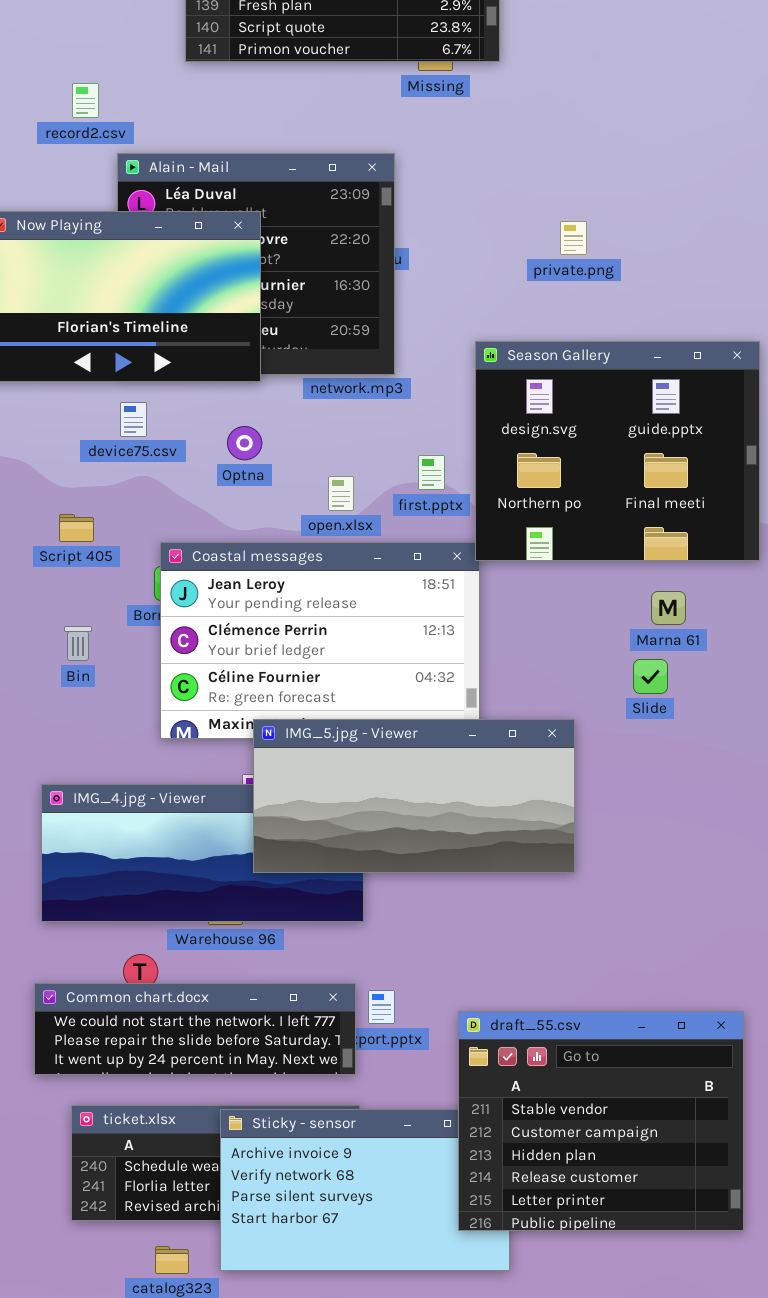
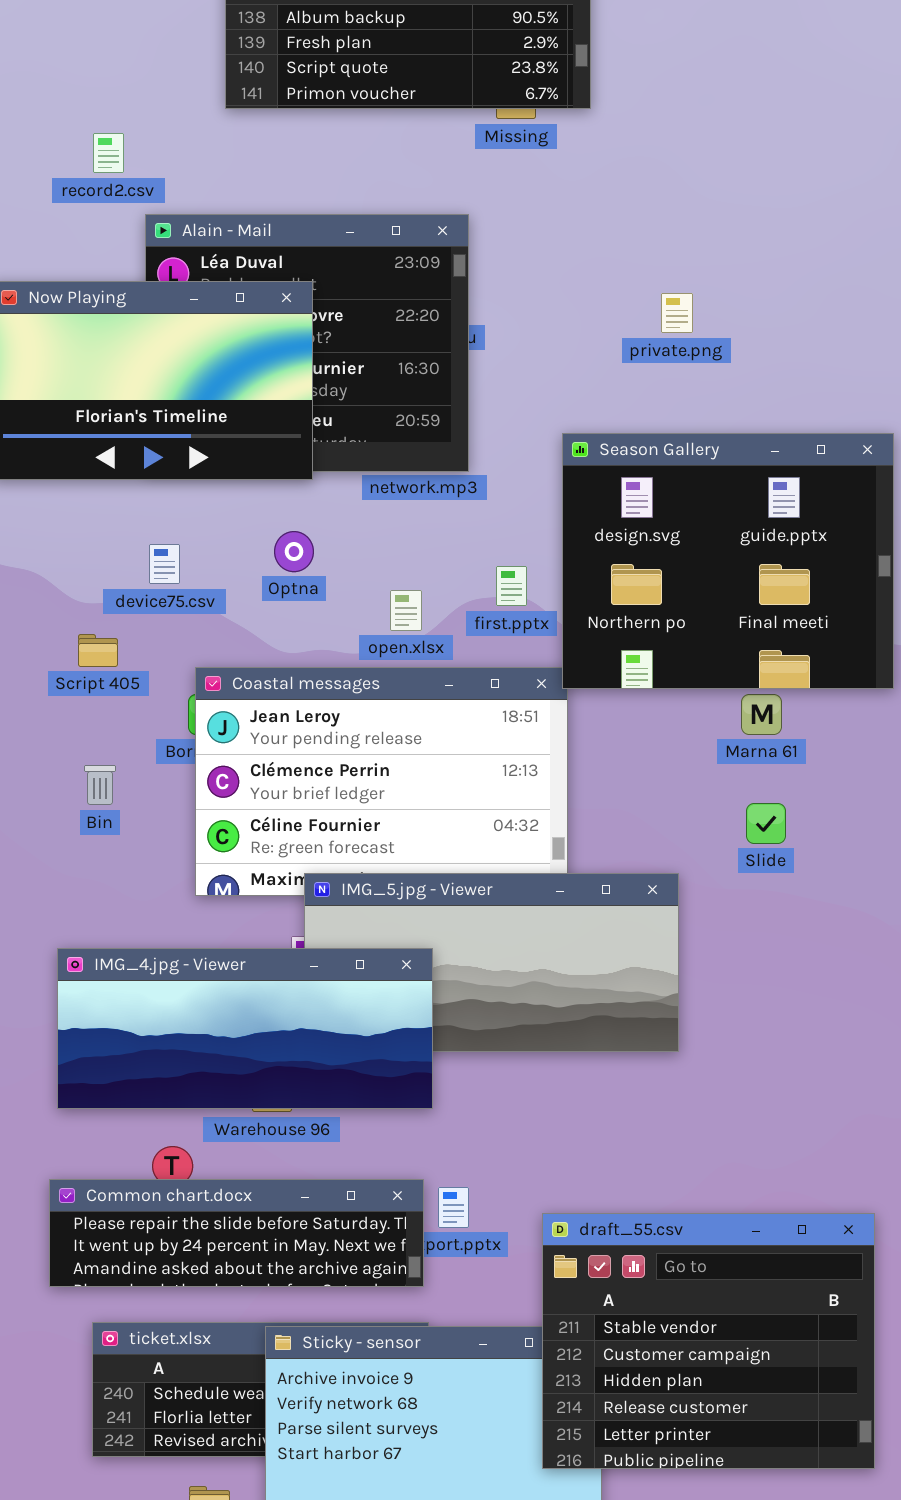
device75.csv: [120,402,147,437] -> [149,544,180,584], moved
Marna 61: [651,591,686,625] -> [741,694,782,735], moved
IMG_4.jpg - Viewer: [41,784,364,922] -> [57,948,433,1109], raised
Common chart.docx: [34,983,356,1075] -> [49,1179,424,1287], scrolled down 1 row

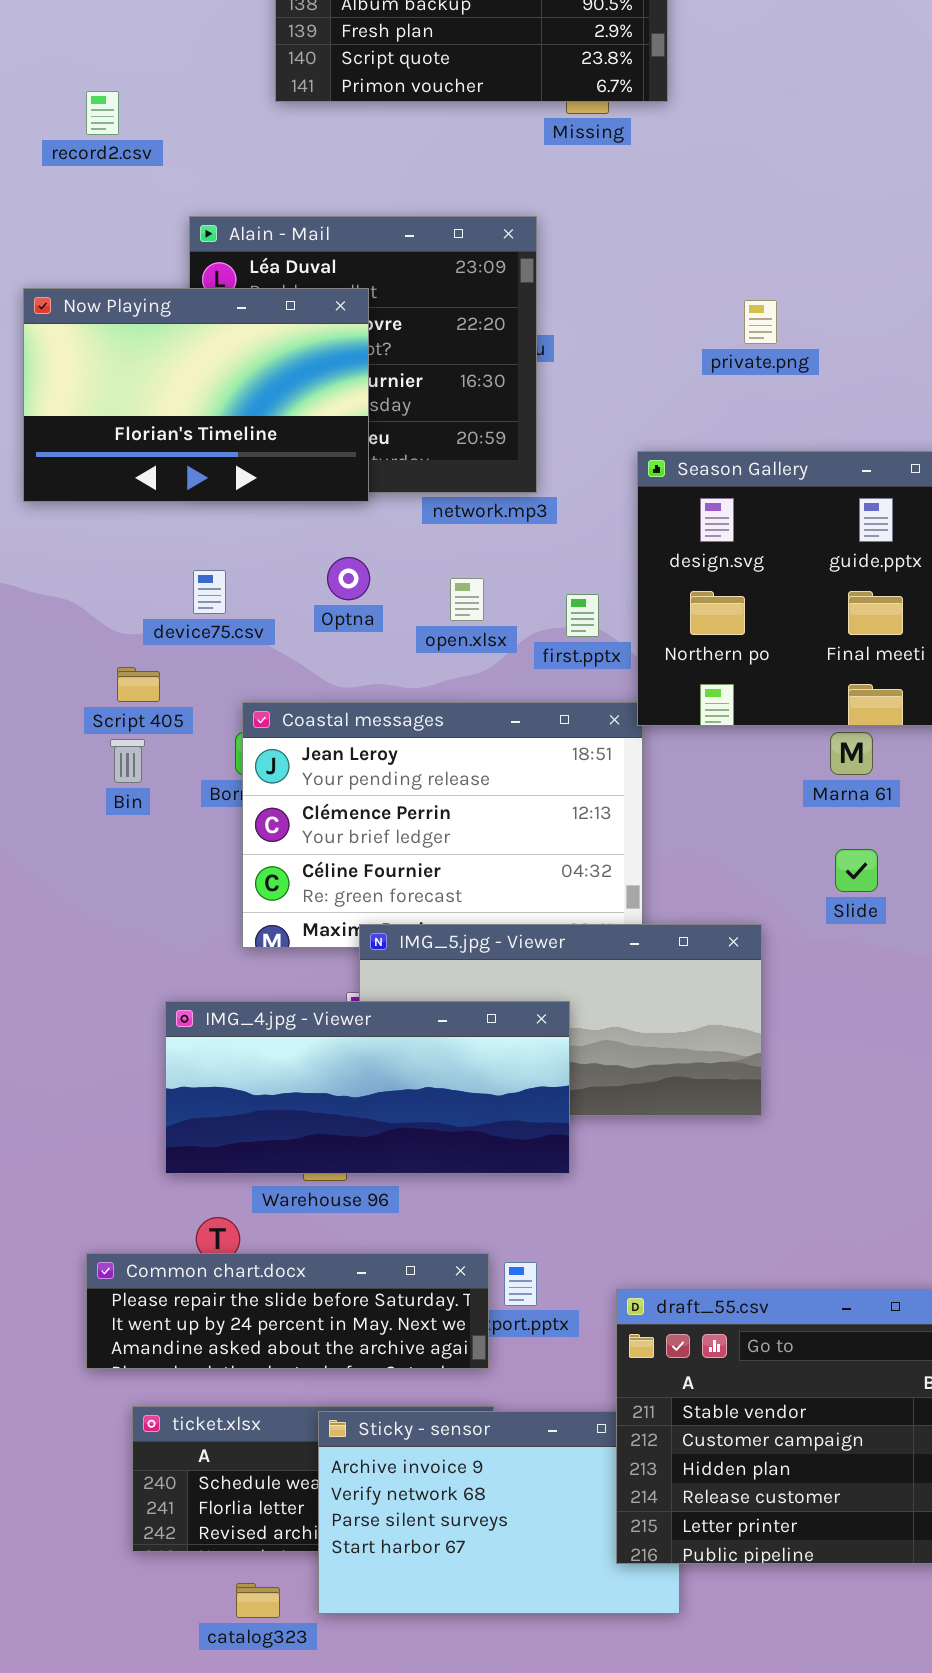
record2.csv: [93,133,124,173] -> [86,91,119,135], moved
open.xlsx: [390,590,422,631] -> [450,578,484,621], moved
Bin: [84,765,116,805] -> [110,739,145,783], moved
IMG_4.jpg - Viewer: [57,948,433,1109] -> [165,1001,570,1174], moved

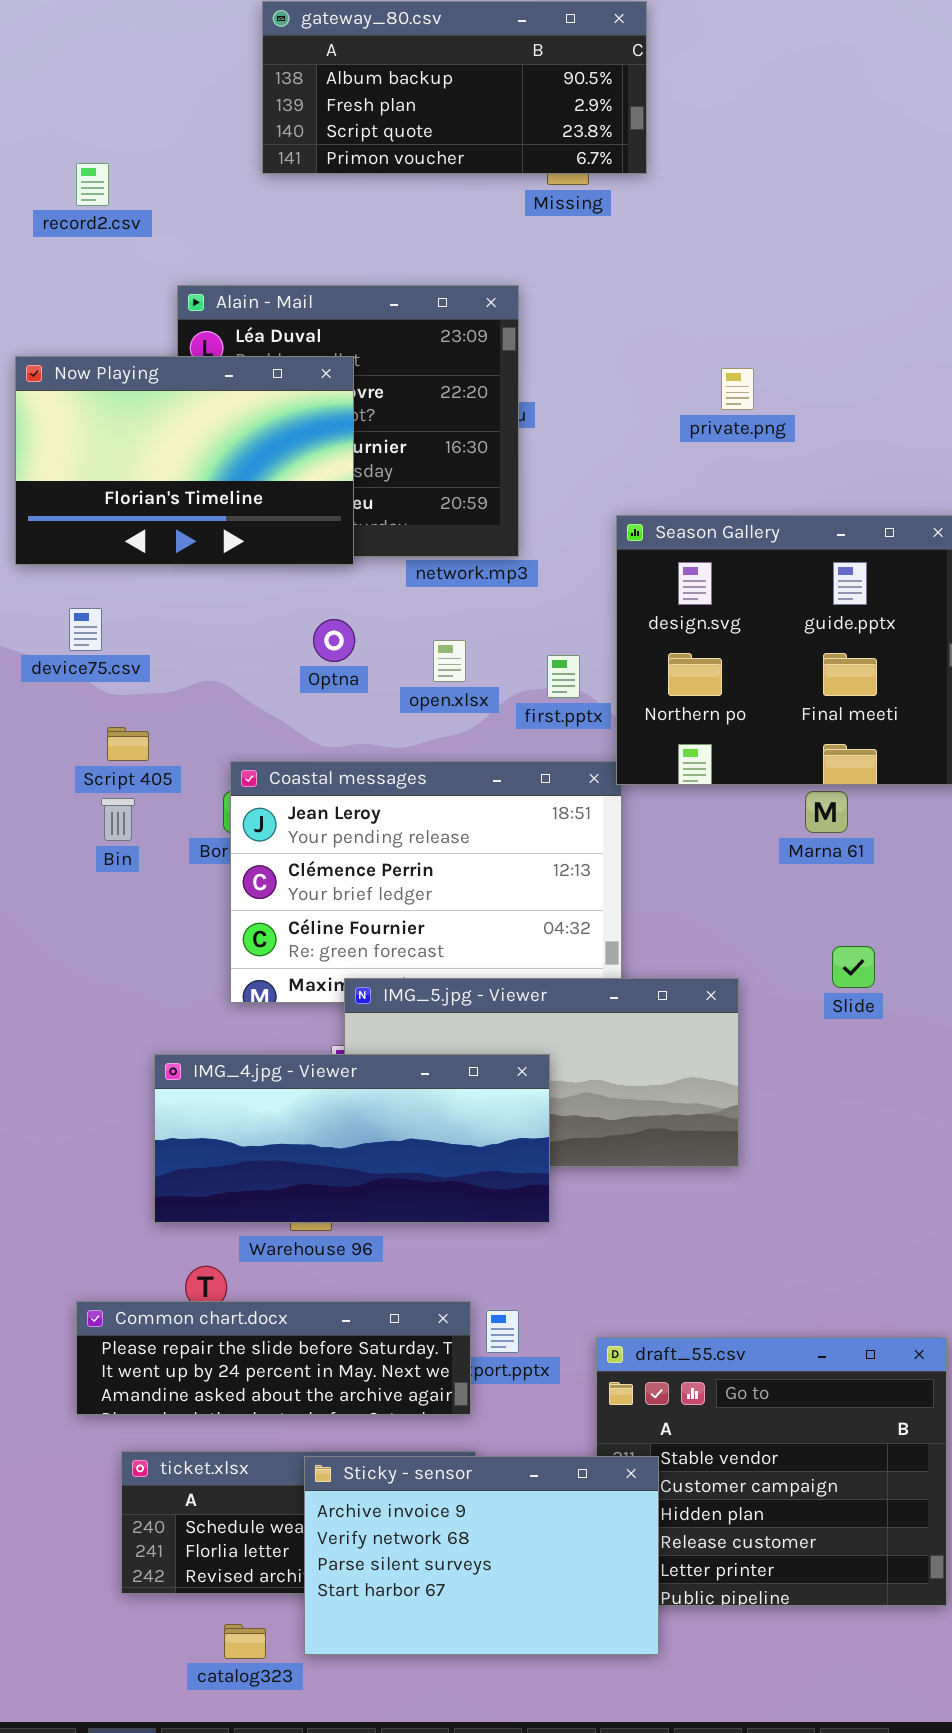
device75.csv: [193,570,226,614] -> [69,608,102,651], moved
Slide: [835,849,878,892] -> [832,946,875,988], moved
Sticky - sensor: [318,1411,680,1614] -> [304,1456,659,1655], raised

